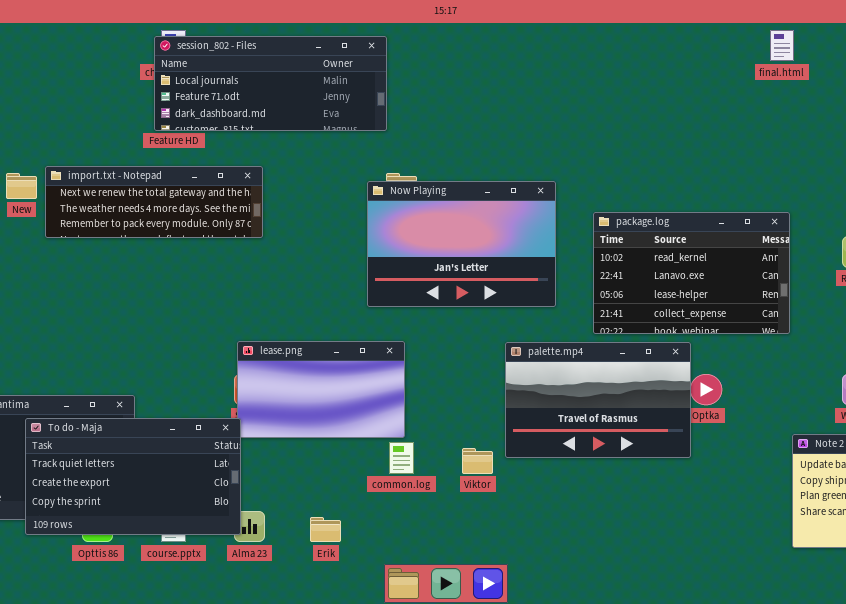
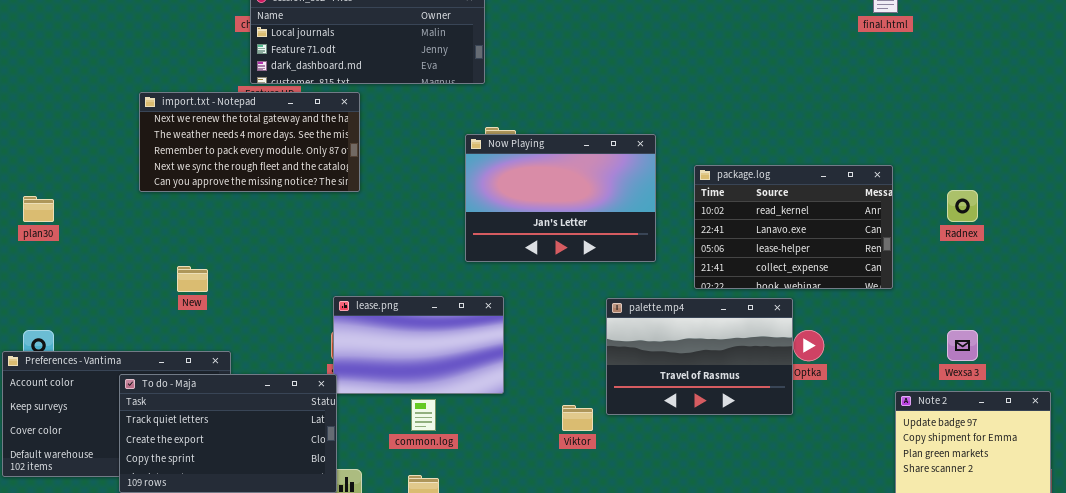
import.txt - Notepad: [45,166,263,238] -> [139,92,360,192], resized
New: [6,173,37,199] -> [177,266,208,292], moved
common.log: [389,442,414,474] -> [411,399,436,431], moved

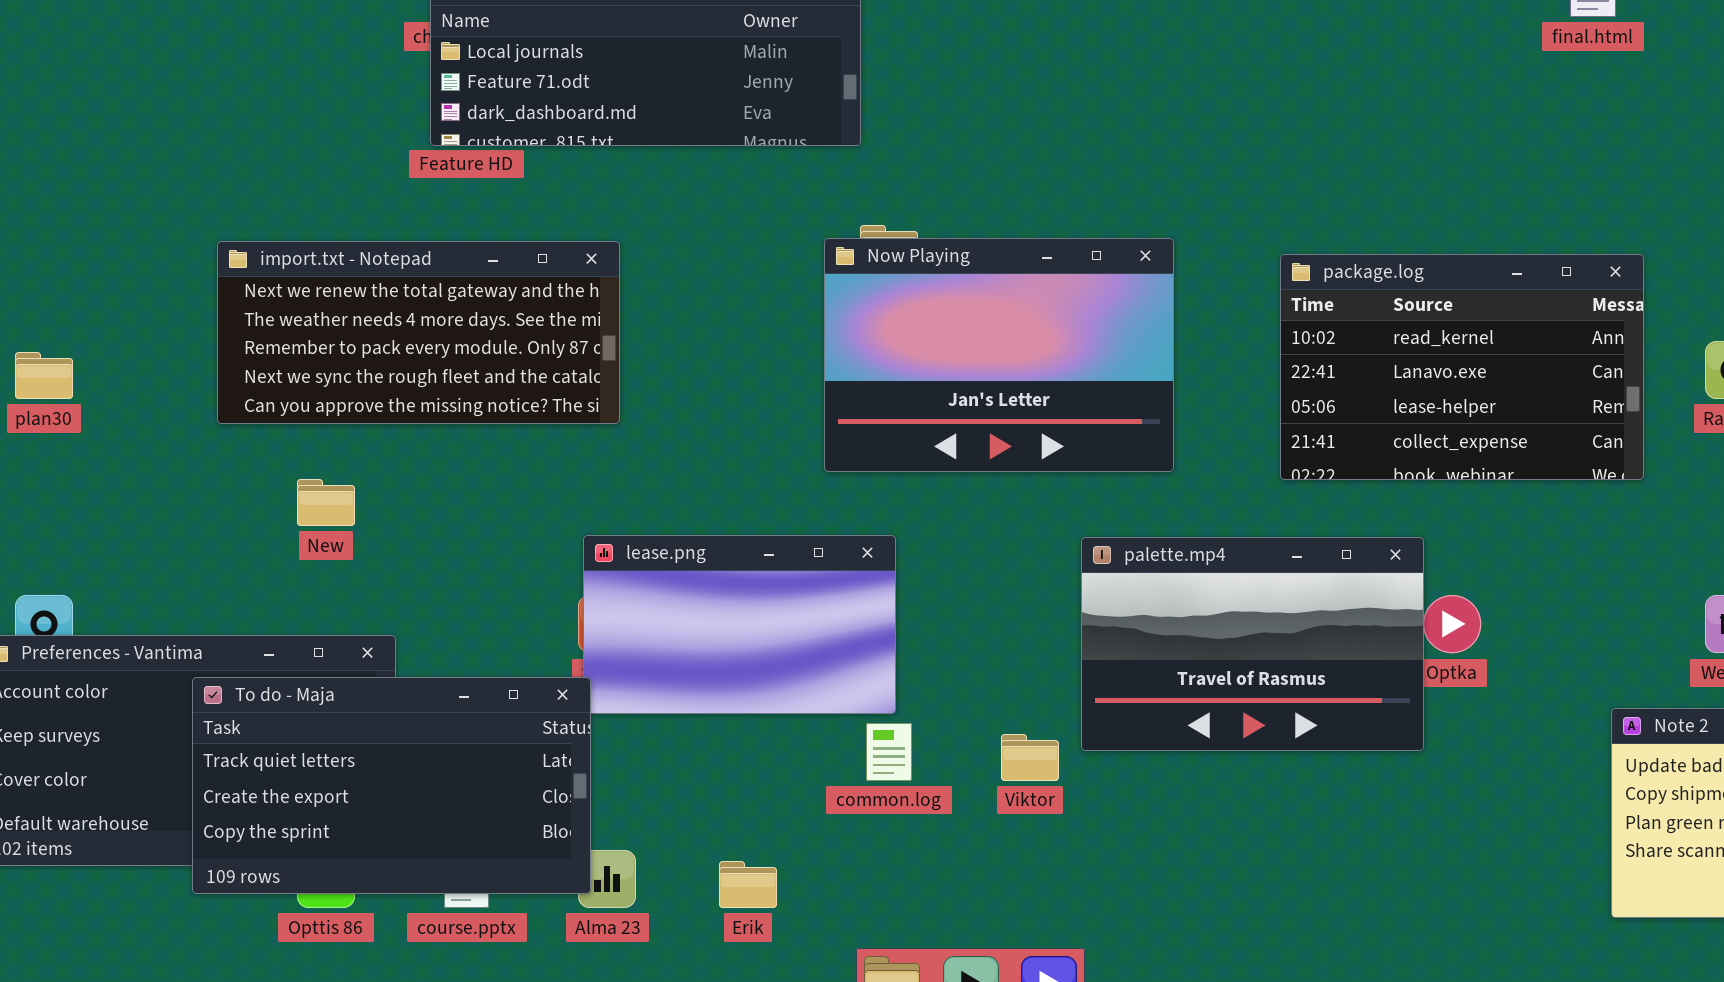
import.txt - Notepad: [139,92,360,192] -> [217,241,620,424], moved
package.log: [694,165,893,289] -> [1280,254,1644,480], moved
common.log: [411,399,436,431] -> [866,723,912,781], moved

